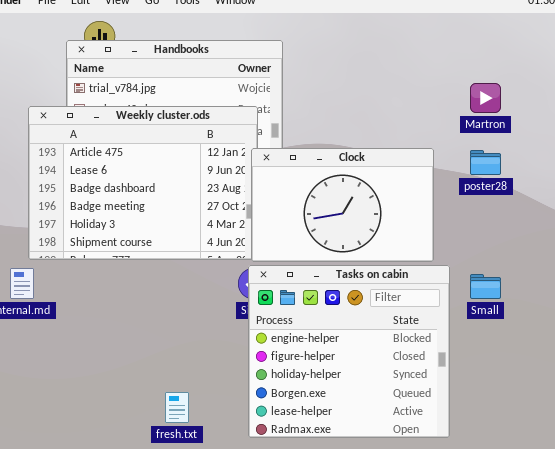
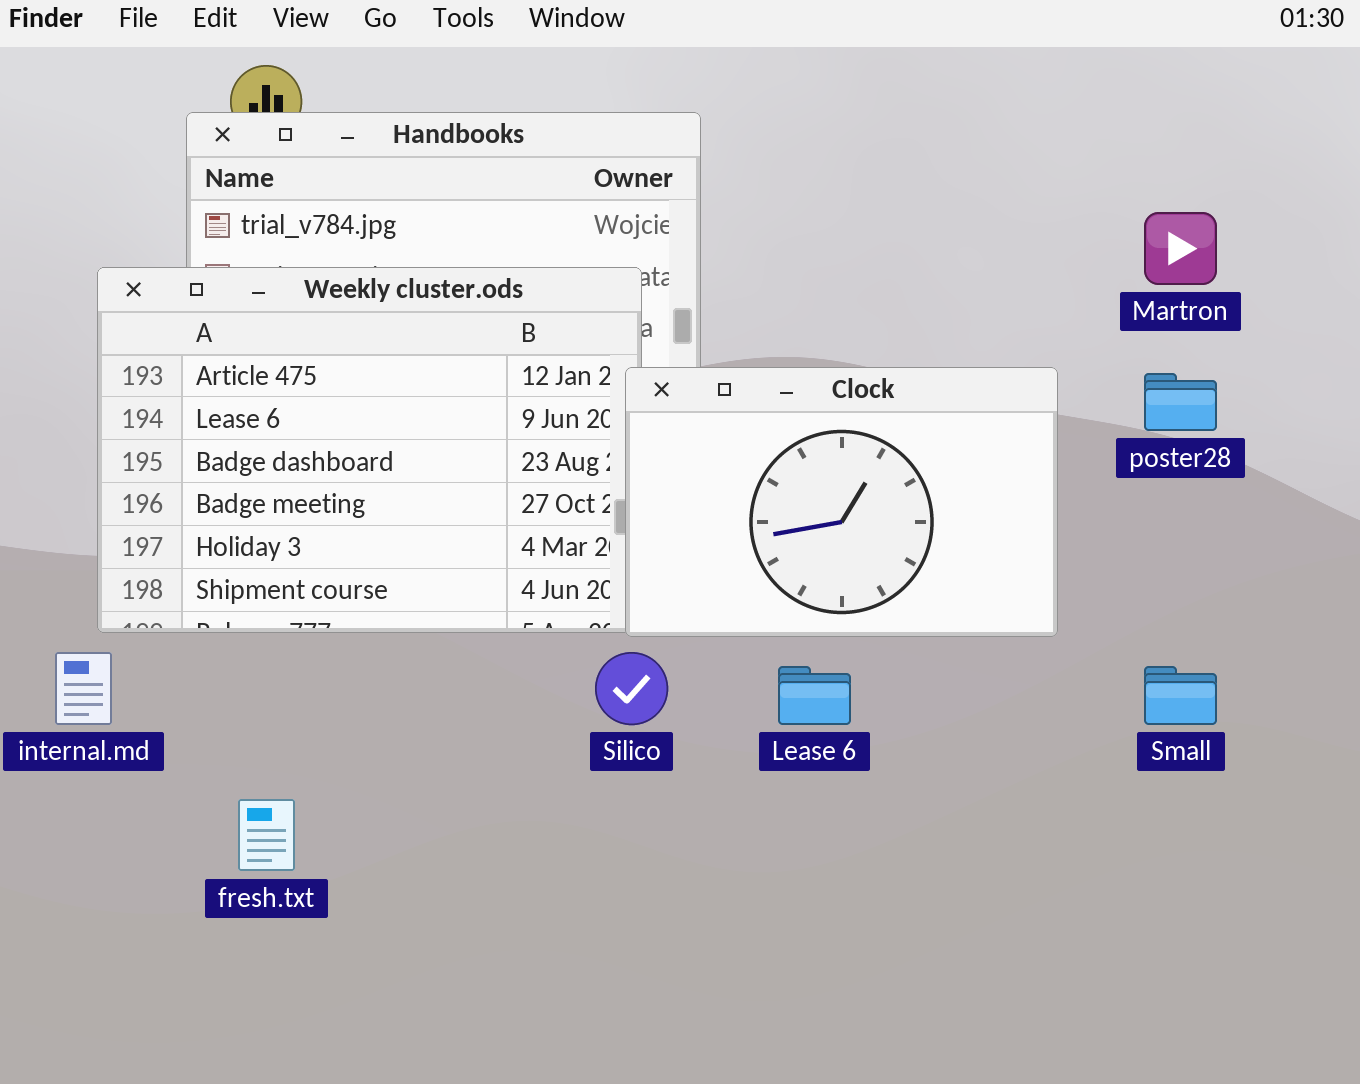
Tasks on cabin: [248,265,450,438] -> none, closed
fresh.txt: [165,392,189,423] -> [238,799,295,871], moved

